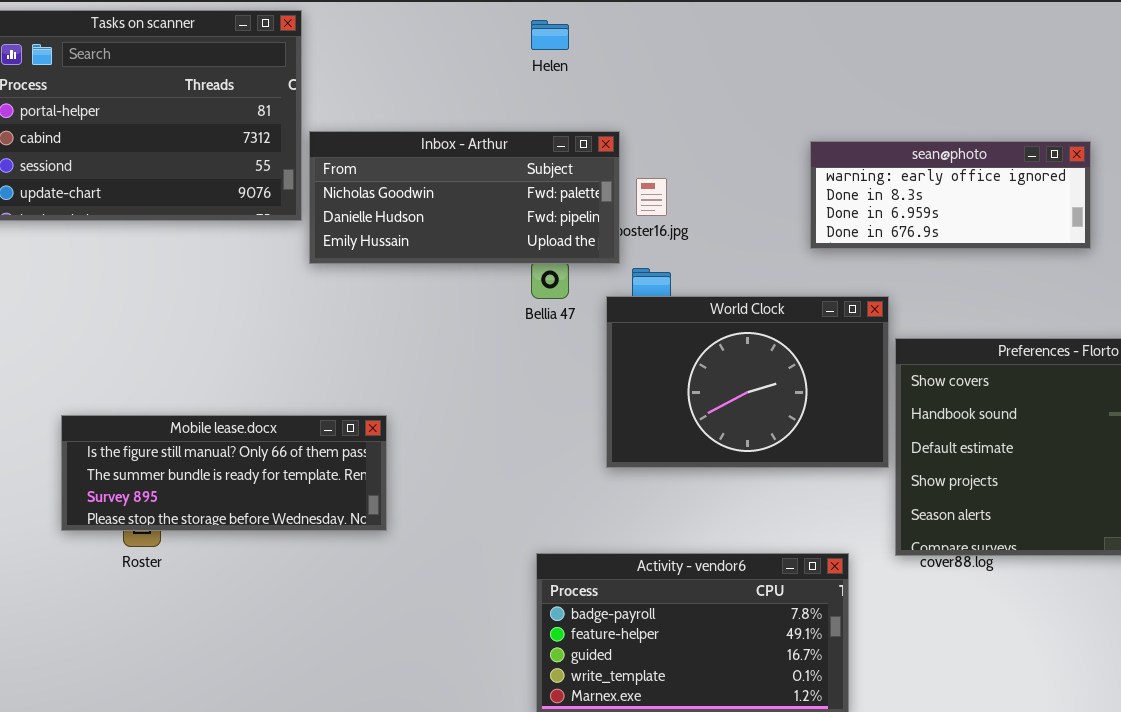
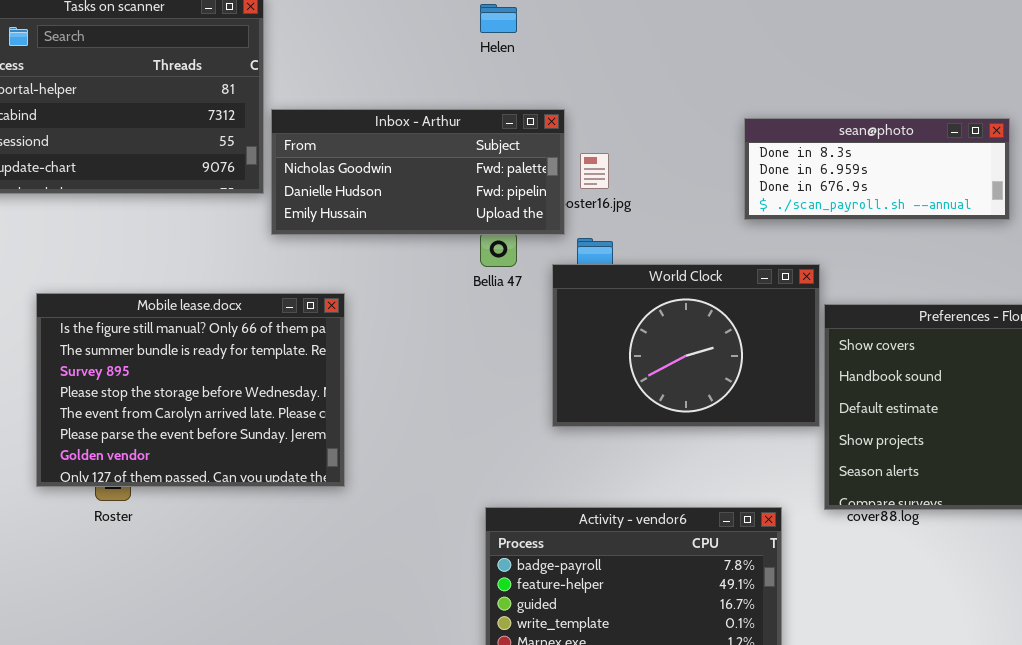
sean@photo: [810,141,1091,249] -> [744,118,1010,220], scrolled down 1 row
Mobile lease.docx: [61,415,387,531] -> [36,293,345,487], resized

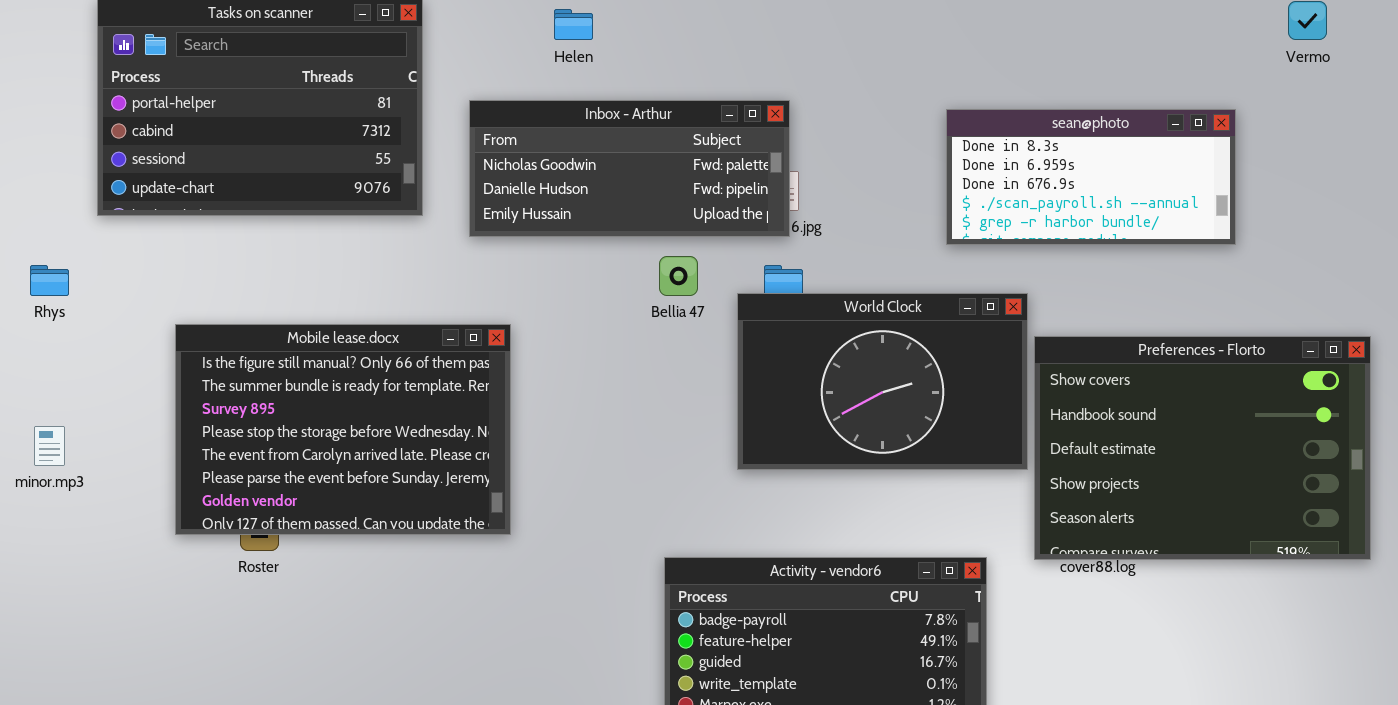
Helen: [480,4,517,33] -> [554,9,593,40], moved
Inbox - Arthur: [271,109,565,235] -> [469,100,790,237], moved
sean@photo: [744,118,1010,220] -> [946,109,1236,245], resized

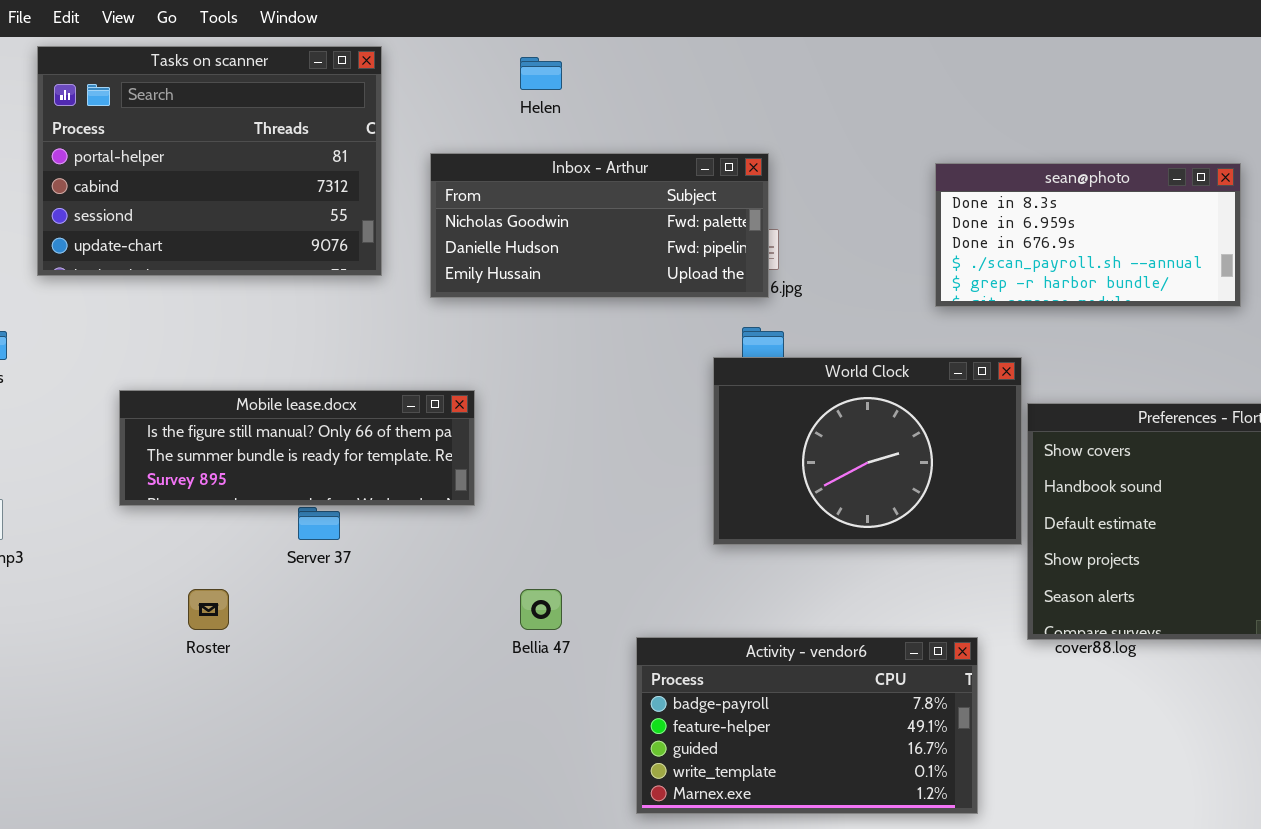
Bellia 47: [659,256,698,296] -> [520,589,562,630], moved
Mobile lease.docx: [175,324,511,535] -> [119,390,475,506], resized

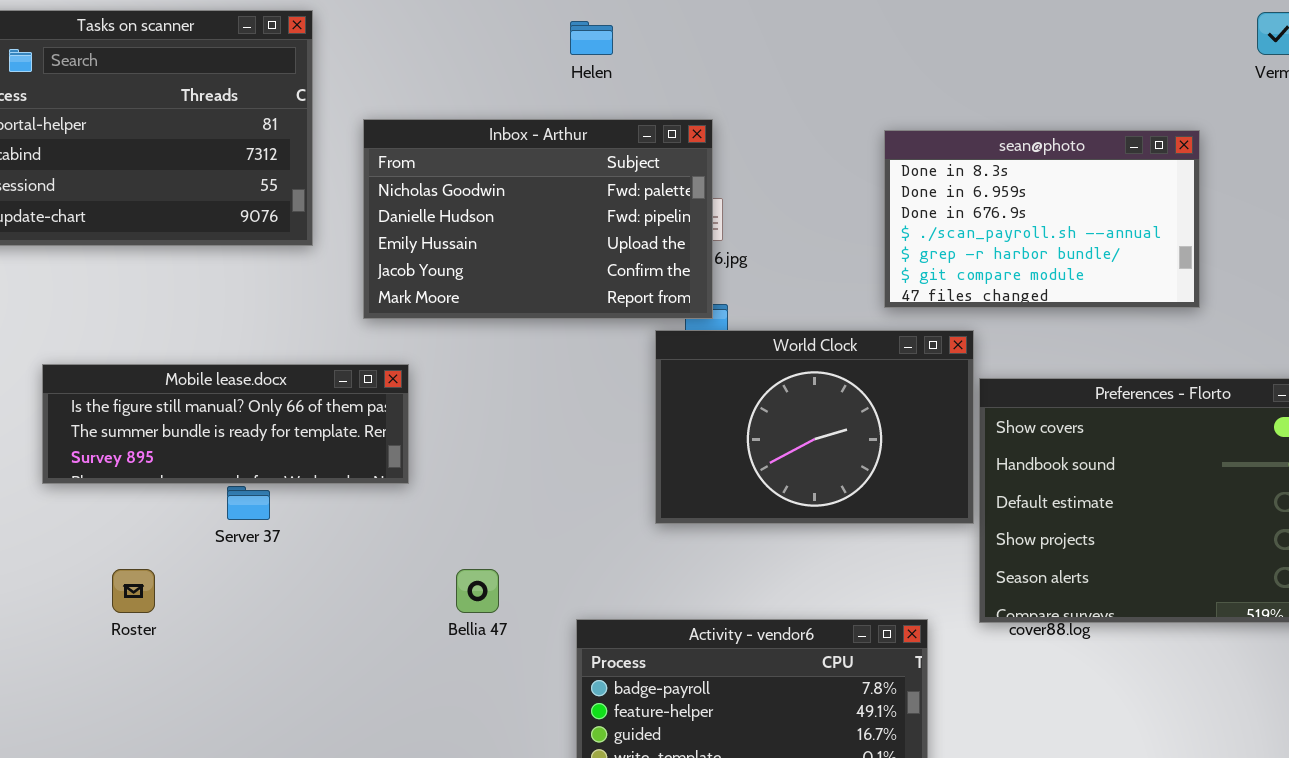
Helen: [520,57,562,90] -> [570,21,613,55], moved
Inbox - Arthur: [430,153,769,298] -> [363,119,713,319], resized
sean@photo: [935,163,1241,307] -> [884,130,1200,308], resized

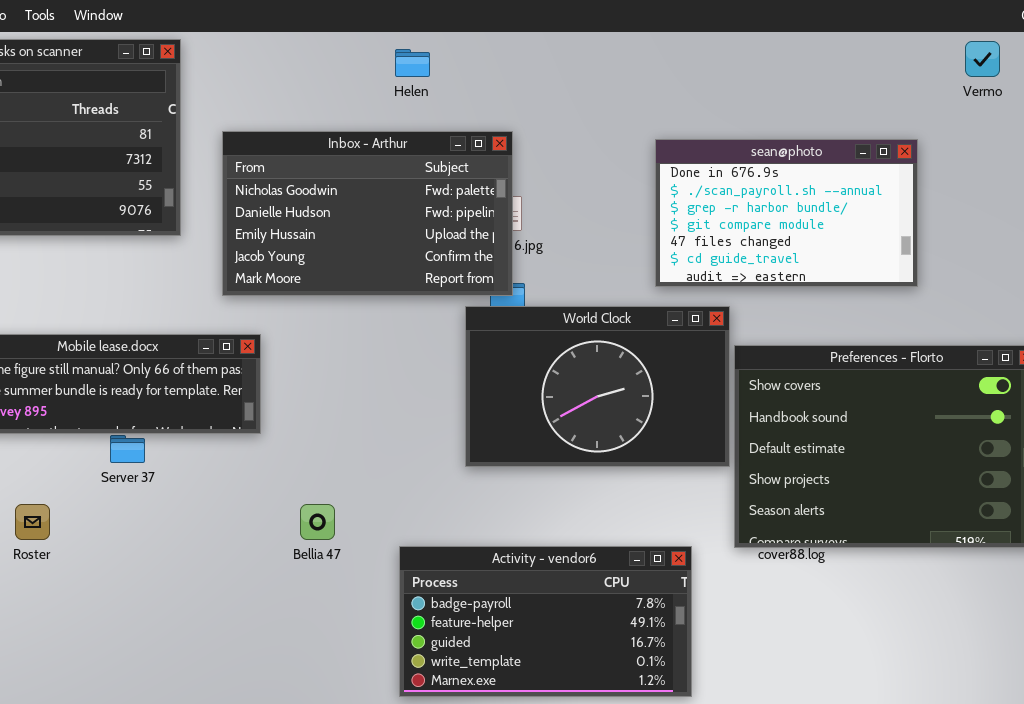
sean@photo: [884,130,1200,308] -> [655,139,918,287], scrolled down 2 rows

